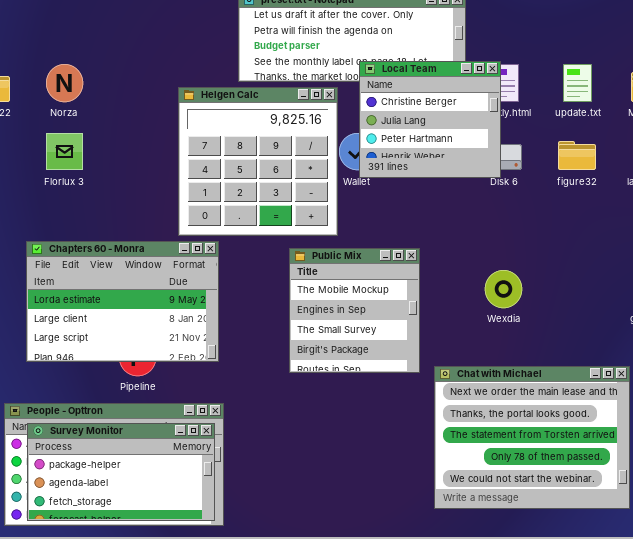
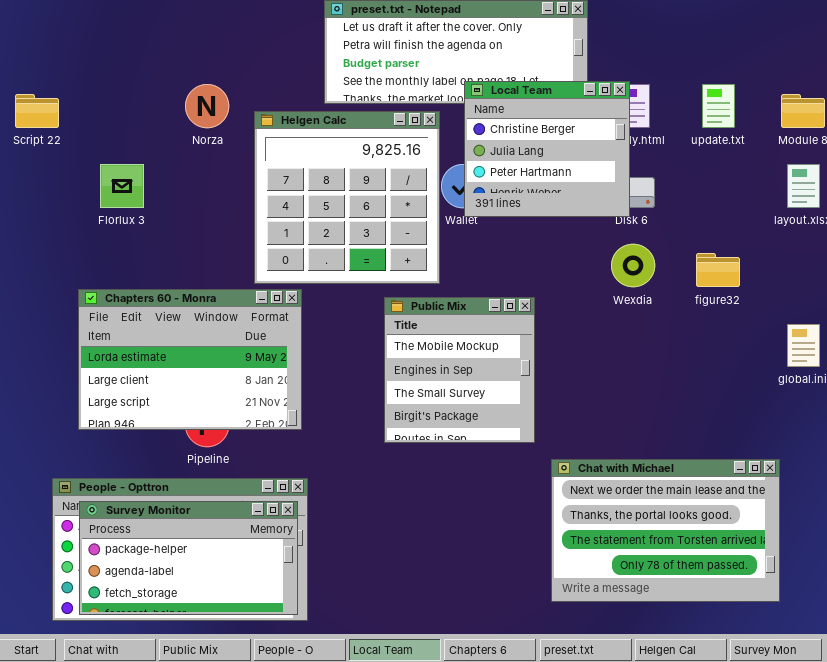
Norza: [46,64,83,102] -> [185,84,229,128], moved
figure32: [558,141,596,170] -> [696,253,740,287], moved
Wexdia: [485,270,522,308] -> [611,244,655,287], moved
Chat with Michael: [434,366,630,509] -> [551,459,780,602], resized

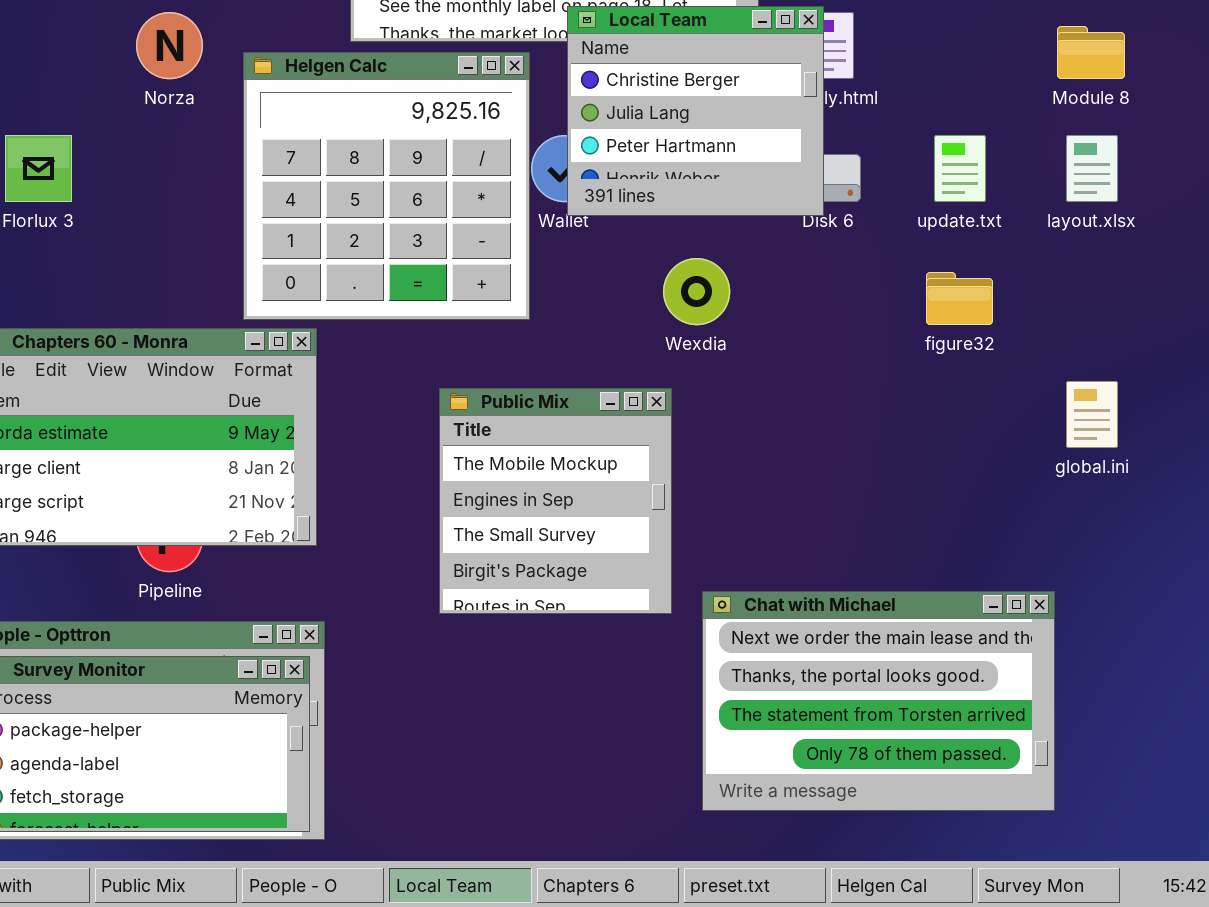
update.txt: [702,84,735,128] -> [934,135,986,202], moved
Wexdia: [611,244,655,287] -> [663,258,730,325], moved
Public Mix: [384,297,535,443] -> [439,388,672,614], moved

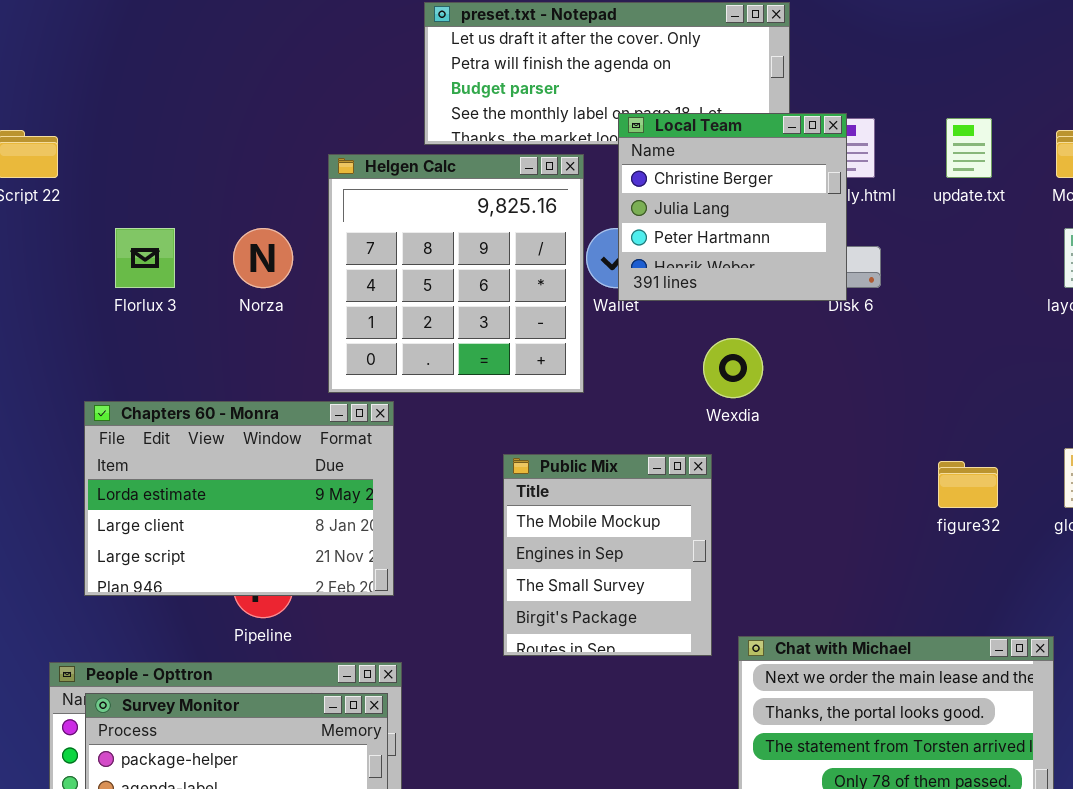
Norza: [136,12,203,79] -> [233,228,293,288], moved
update.txt: [934,135,986,202] -> [946,118,992,178], moved
figure32: [926,272,993,325] -> [938,461,998,508], moved

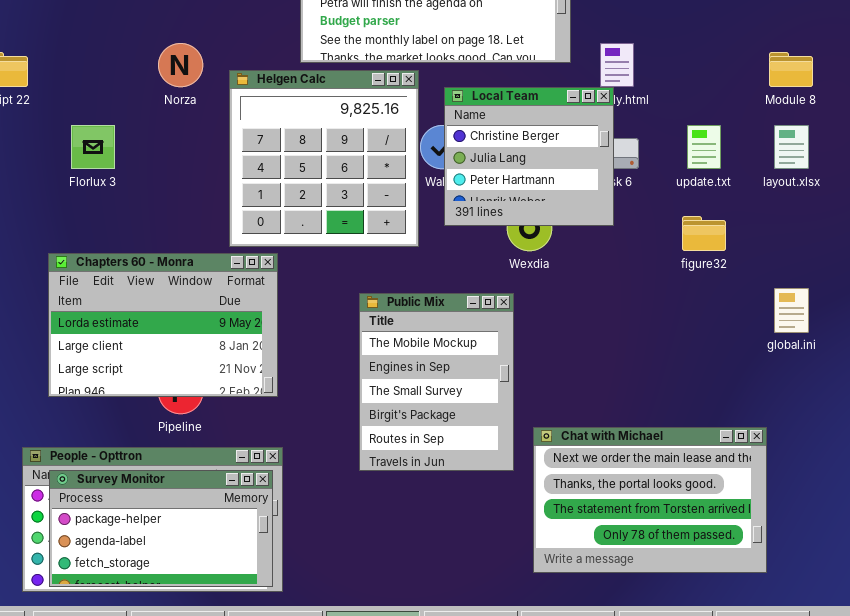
Local Team: [618,113,847,301] -> [444,87,614,226], moved
update.txt: [946,118,992,178] -> [687,125,721,169], moved
Norza: [233,228,293,288] -> [158,43,203,87], moved
Public Mix: [503,454,712,656] -> [359,293,514,471], resized
figure32: [938,461,998,508] -> [682,216,726,251], moved

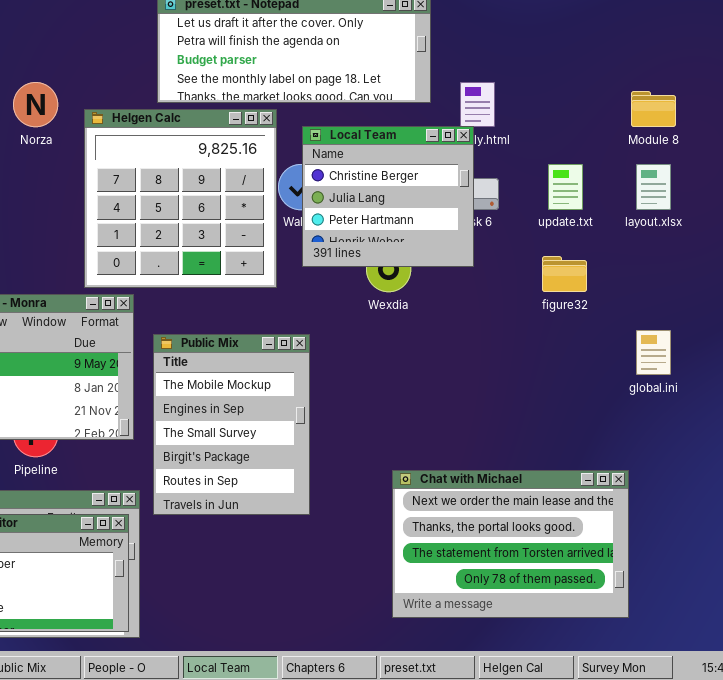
Public Mix: [359,293,514,471] -> [153,334,310,515], moved

